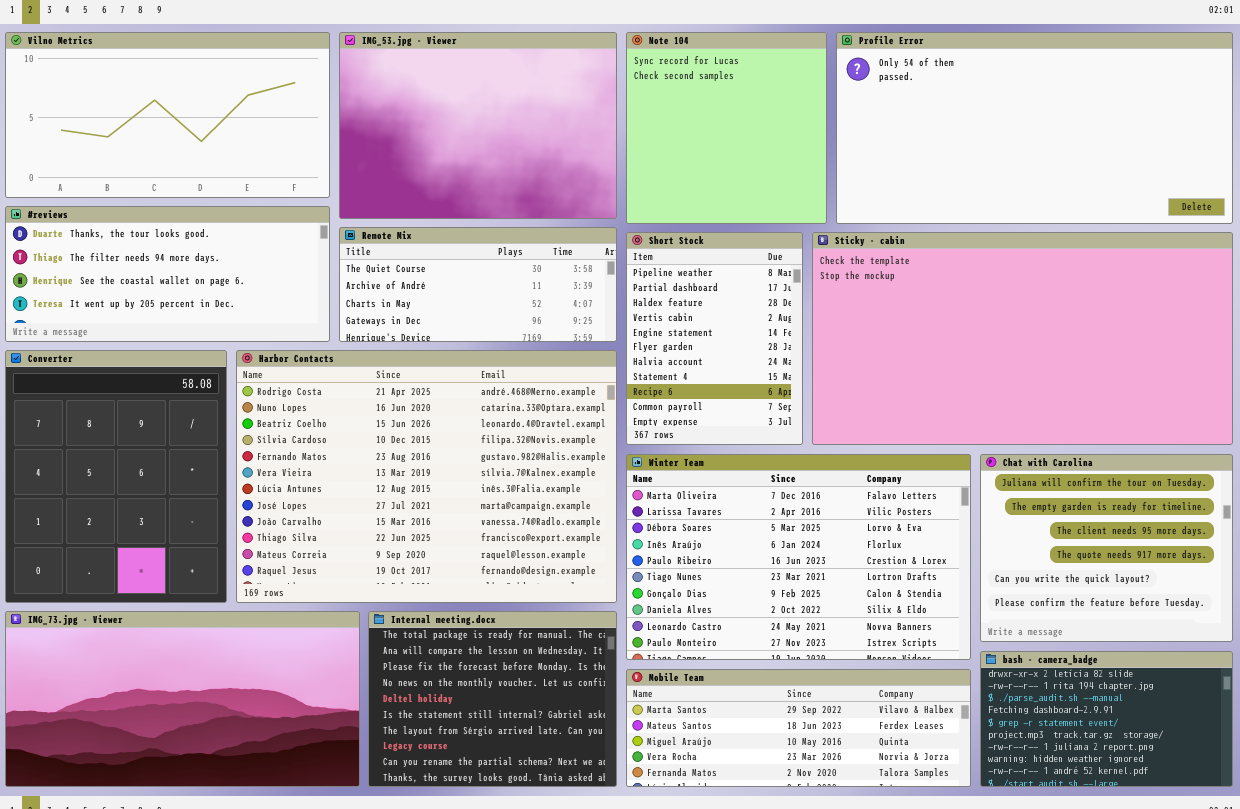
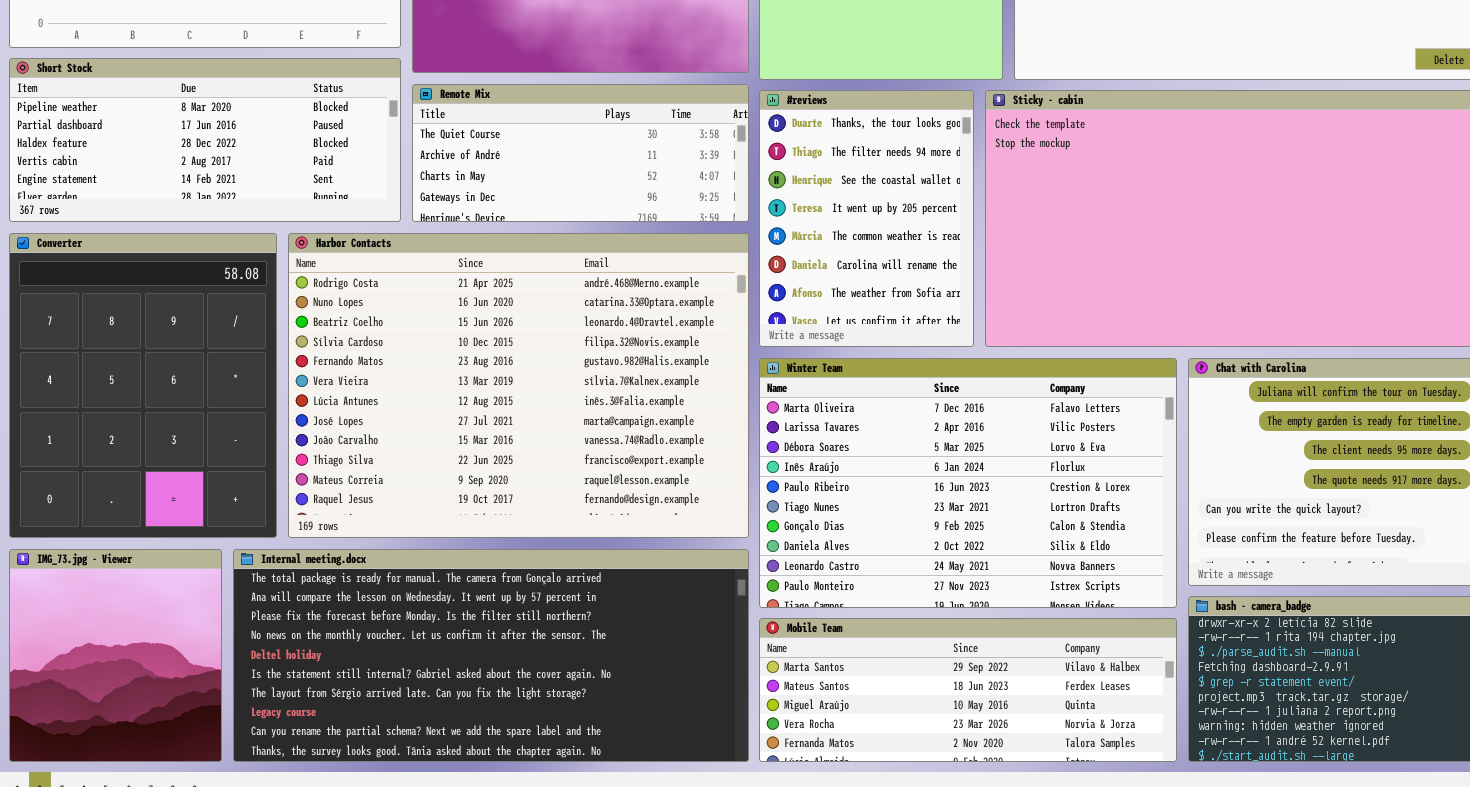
#reviews: [5,206,330,342] -> [759,90,974,347], moved, resized
Short Stock: [626,232,803,445] -> [9,58,401,222], moved, resized
IMG_73.jpg - Viewer: [5,611,360,787] -> [9,549,222,762], resized
Internal meeting.docx: [368,611,617,787] -> [233,549,749,762], resized

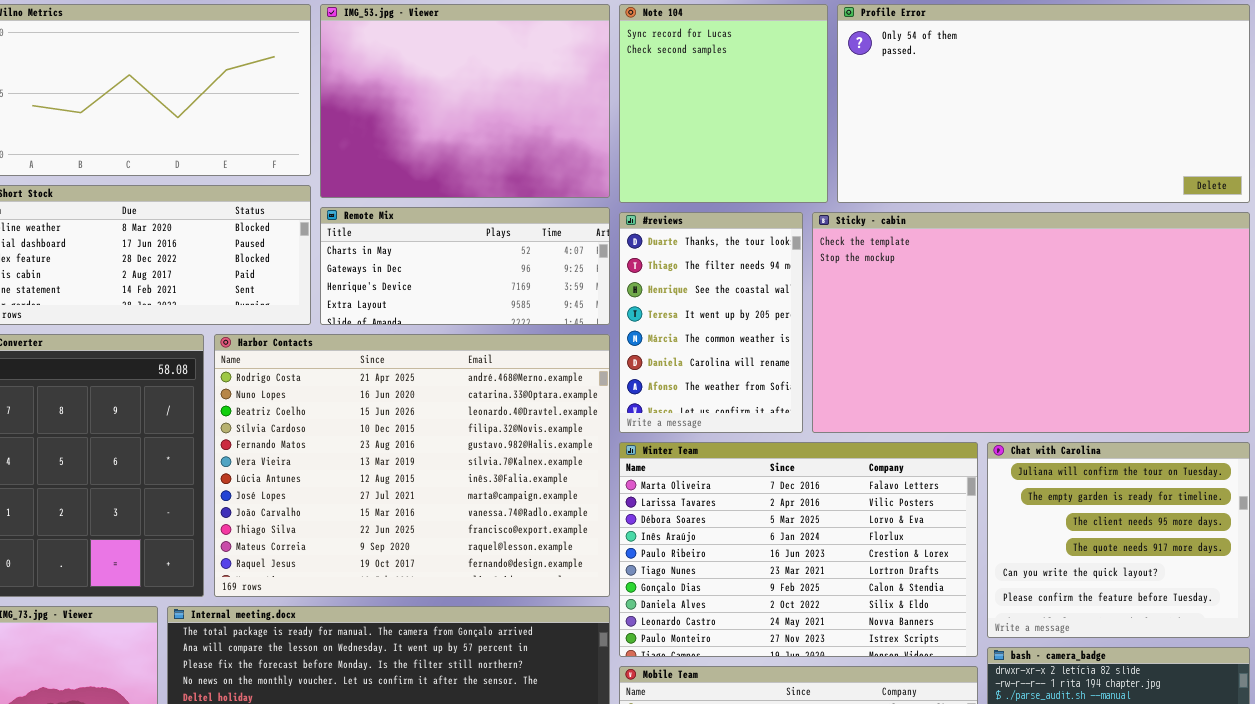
Remote Mix: [412,84,749,222] -> [320,207,610,325], scrolled down 2 rows

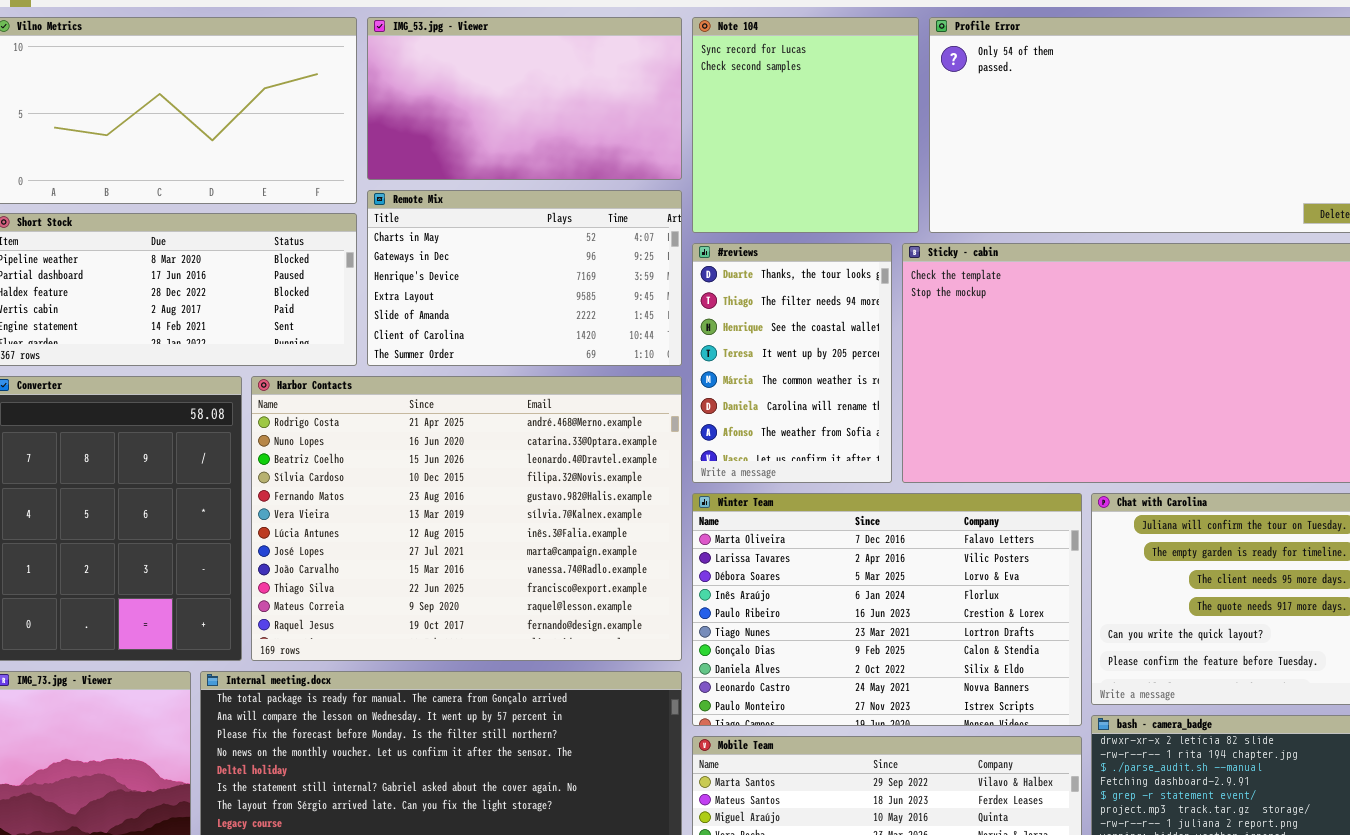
IMG_53.jpg - Viewer: [320,4,610,198] -> [367,17,682,180], resized
Remote Mix: [320,207,610,325] -> [367,190,682,366], resized

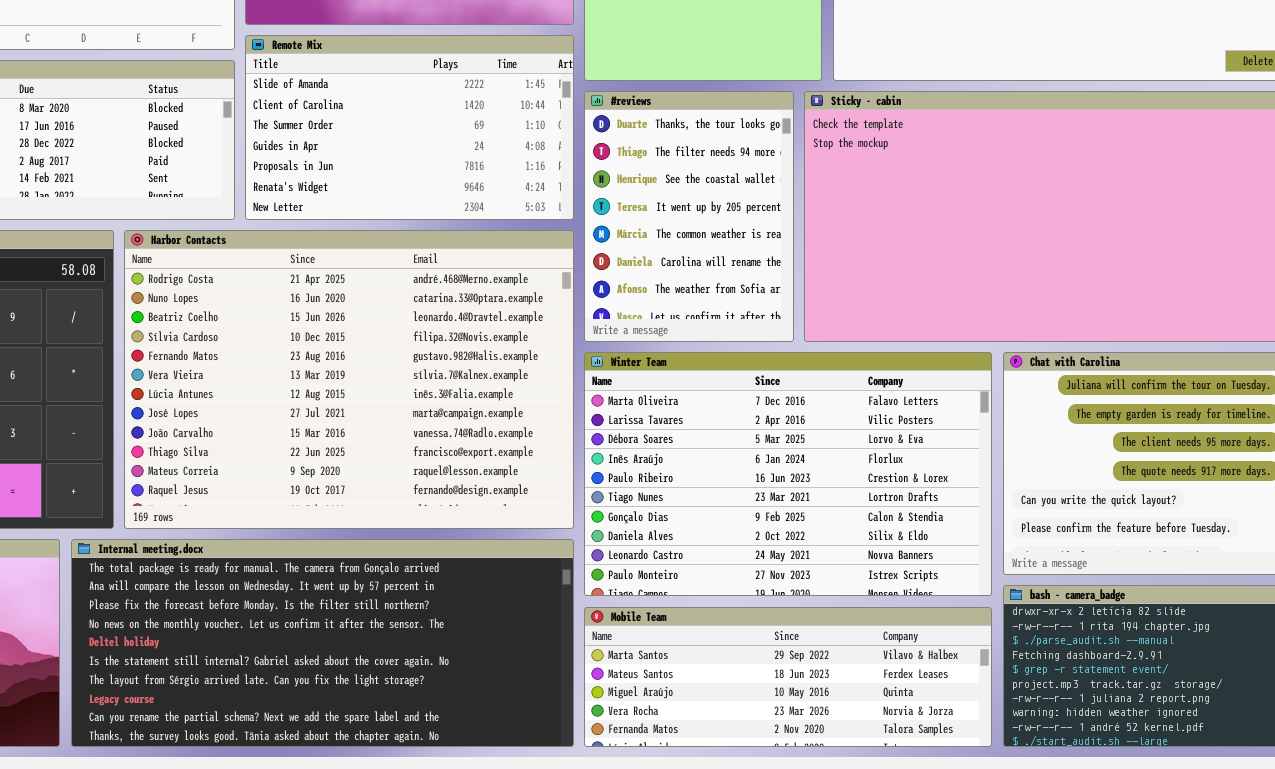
Remote Mix: [367,190,682,366] -> [245,35,574,220], scrolled down 4 rows

